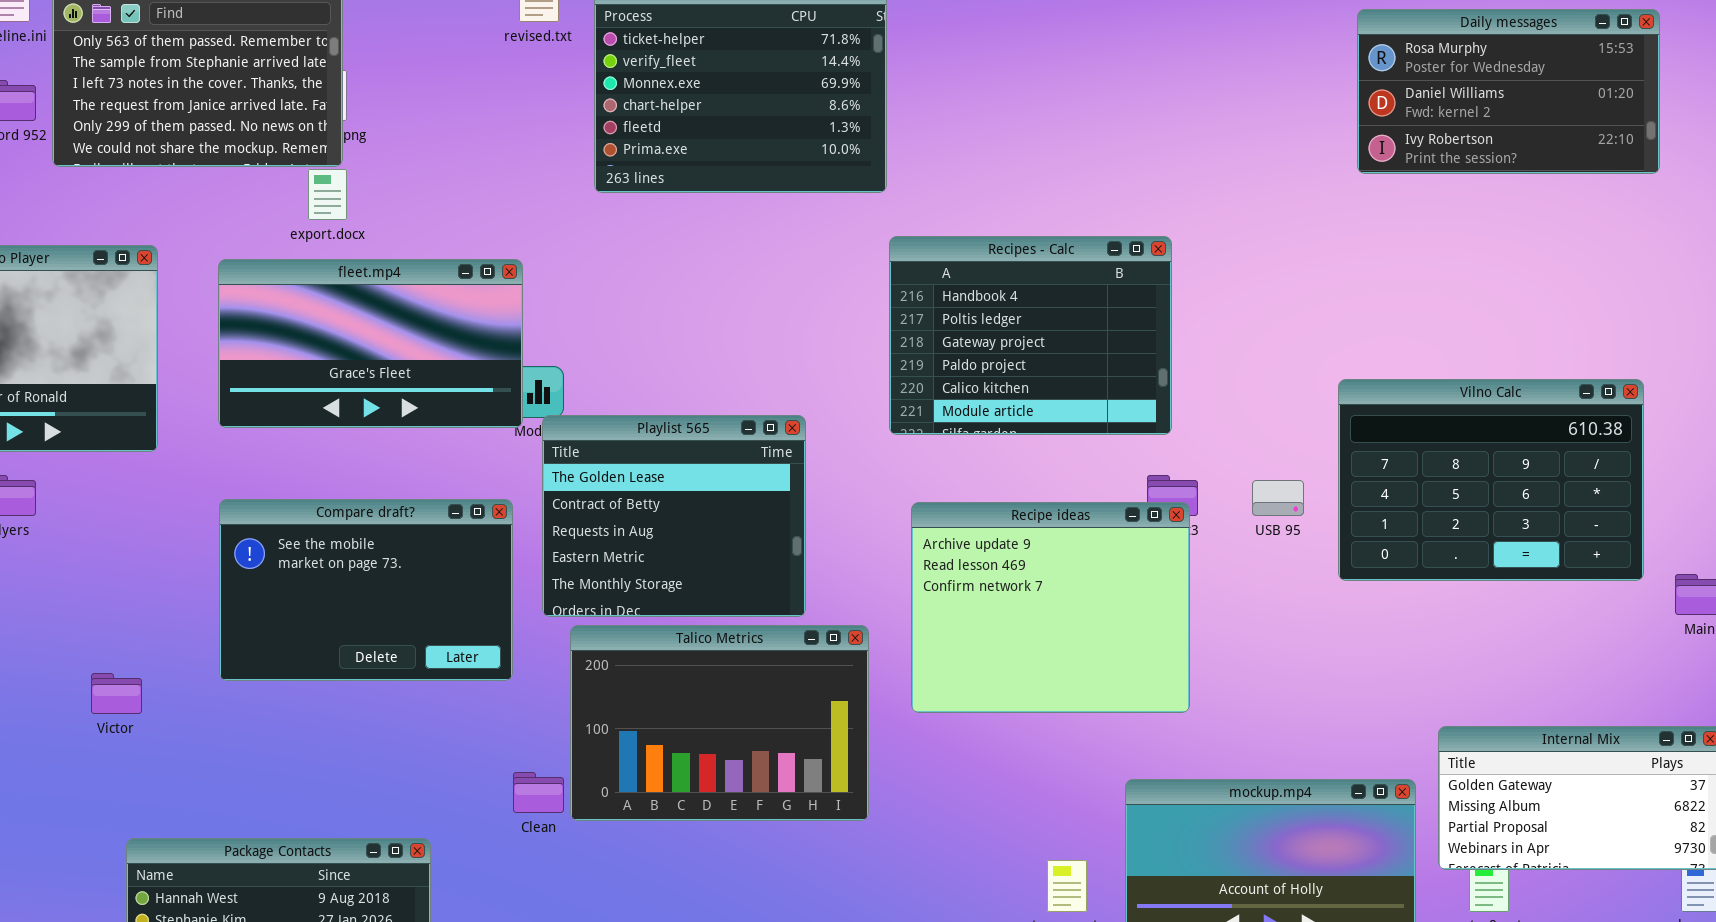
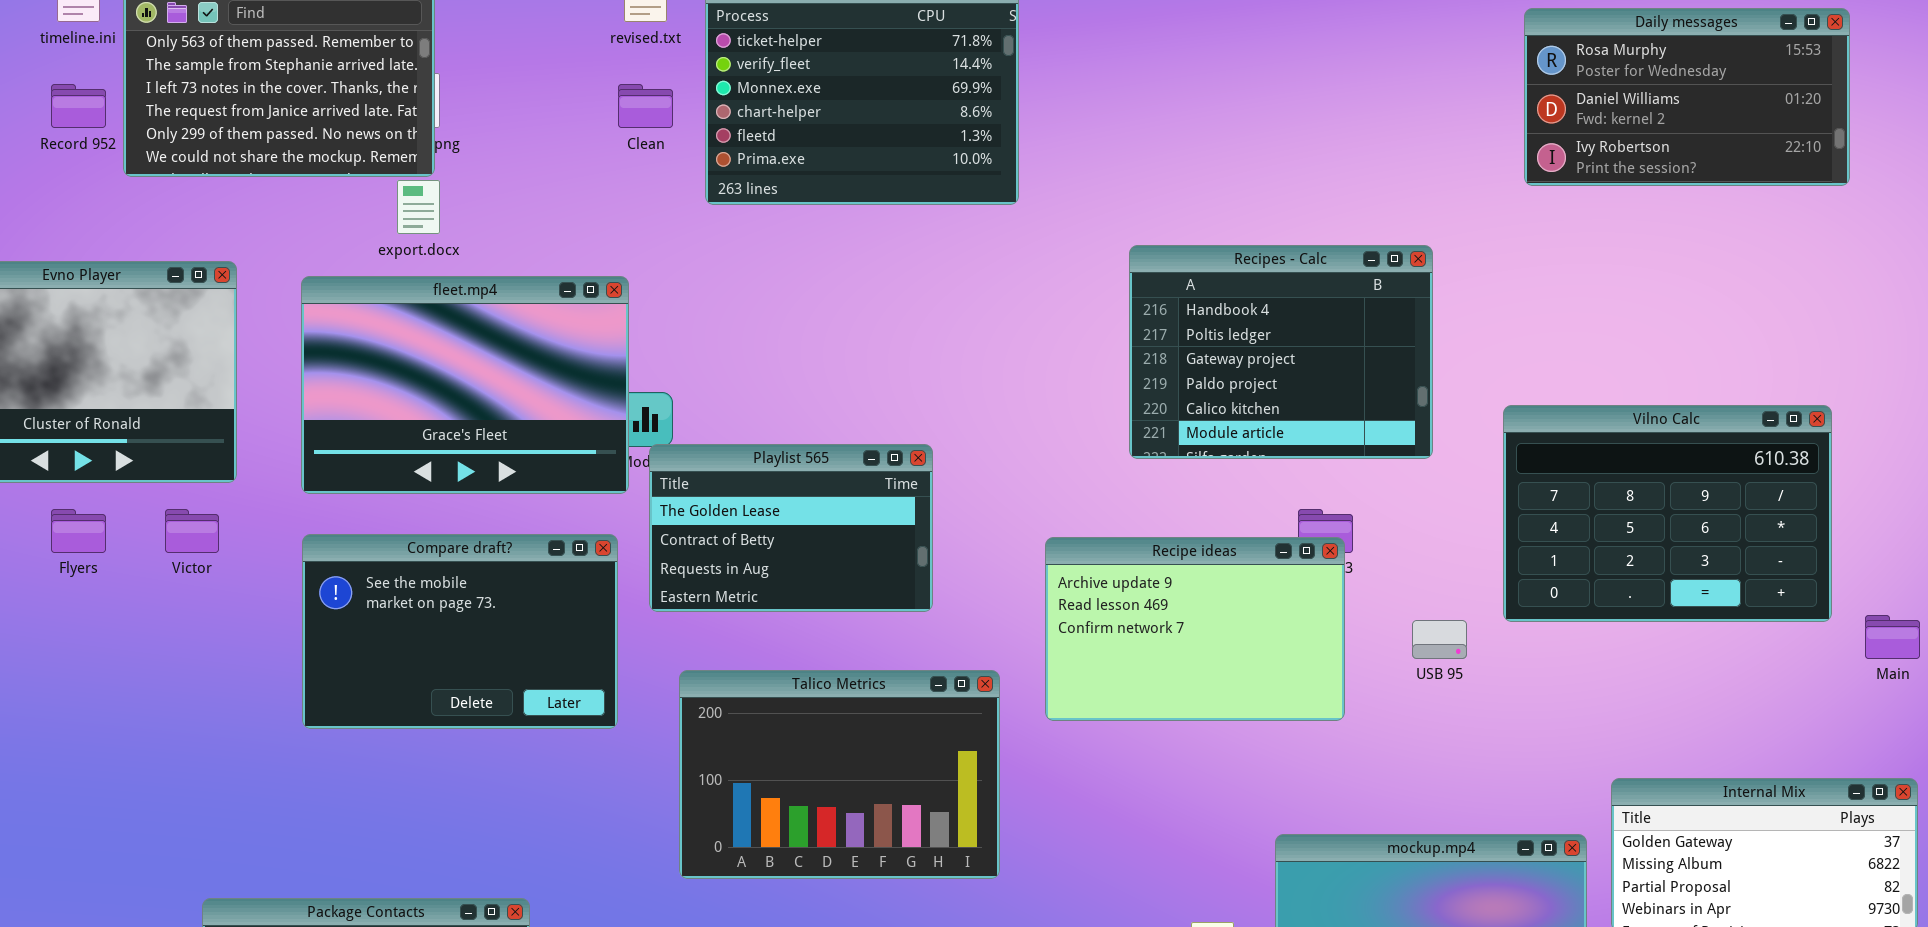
Recipes - Calc: [889,236,1172,435] -> [1129,245,1433,459], moved
fleet.mp4: [218,259,523,428] -> [301,276,629,494], resized
Playlist 565: [542,415,806,617] -> [649,444,933,612], resized
USB 95: [1252,480,1304,516] -> [1412,620,1467,659], moved
Recipe ideas: [911,502,1190,713] -> [1045,537,1345,721], resized
Victor: [91,673,142,714] -> [165,509,219,553], moved
Clean: [513,772,564,813] -> [618,84,673,128], moved

